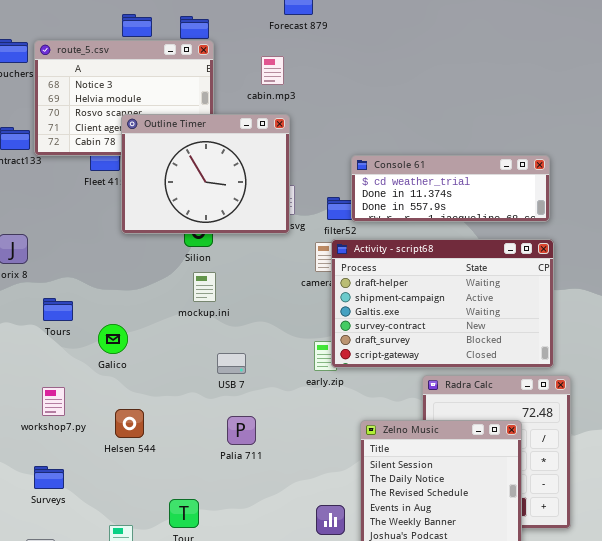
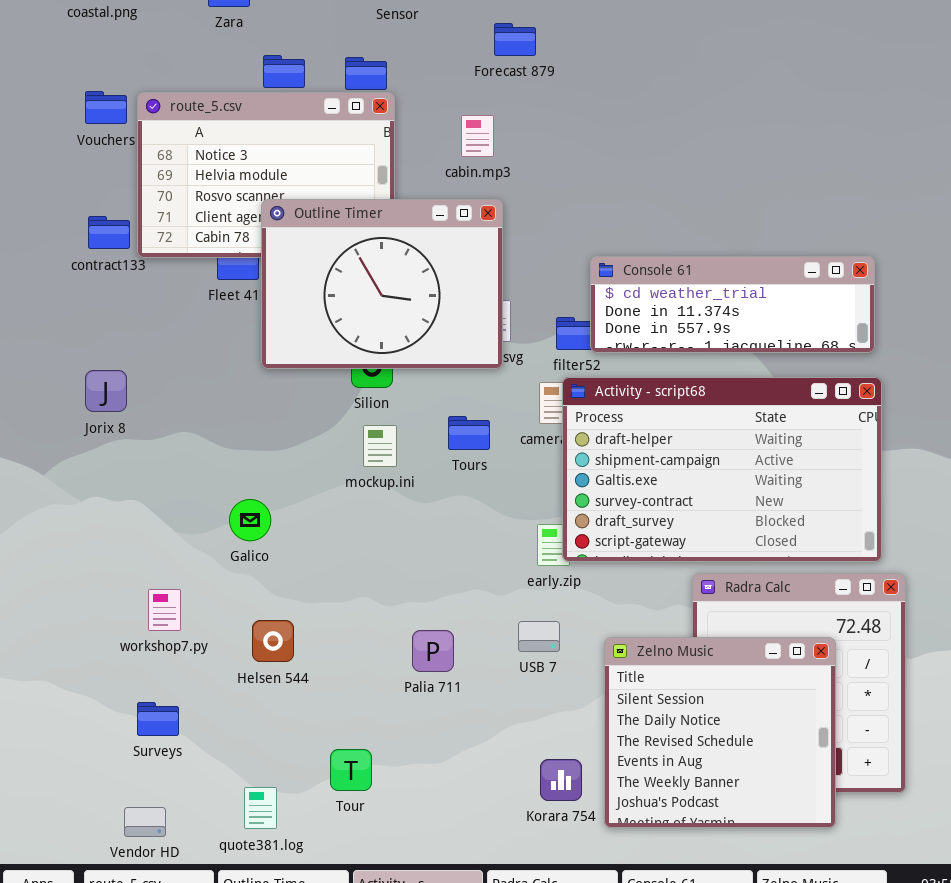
Tours: [43,298,73,321] -> [448,416,490,450], moved
USB 7: [217,353,246,374] -> [518,621,560,652], moved

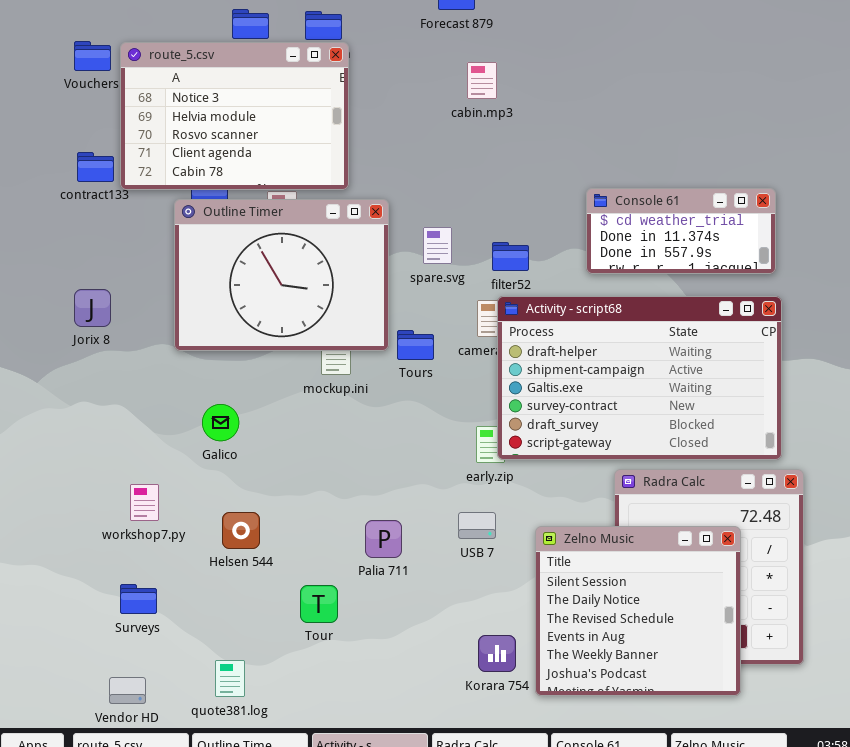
cabin.mp3: [461,115,494,157] -> [467,62,497,99], moved
Outline Timer: [261,199,503,369] -> [174,199,389,351], moved
Console 61: [590,256,875,353] -> [586,188,776,274], resized
Tour: [330,749,372,791] -> [300,585,338,623], moved

